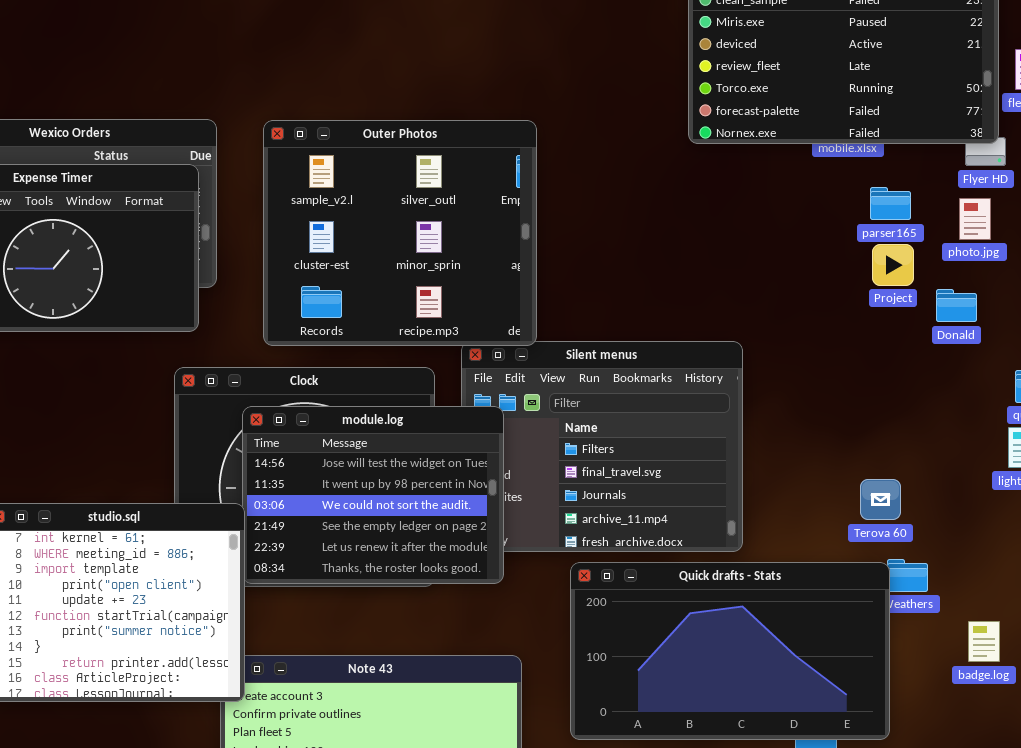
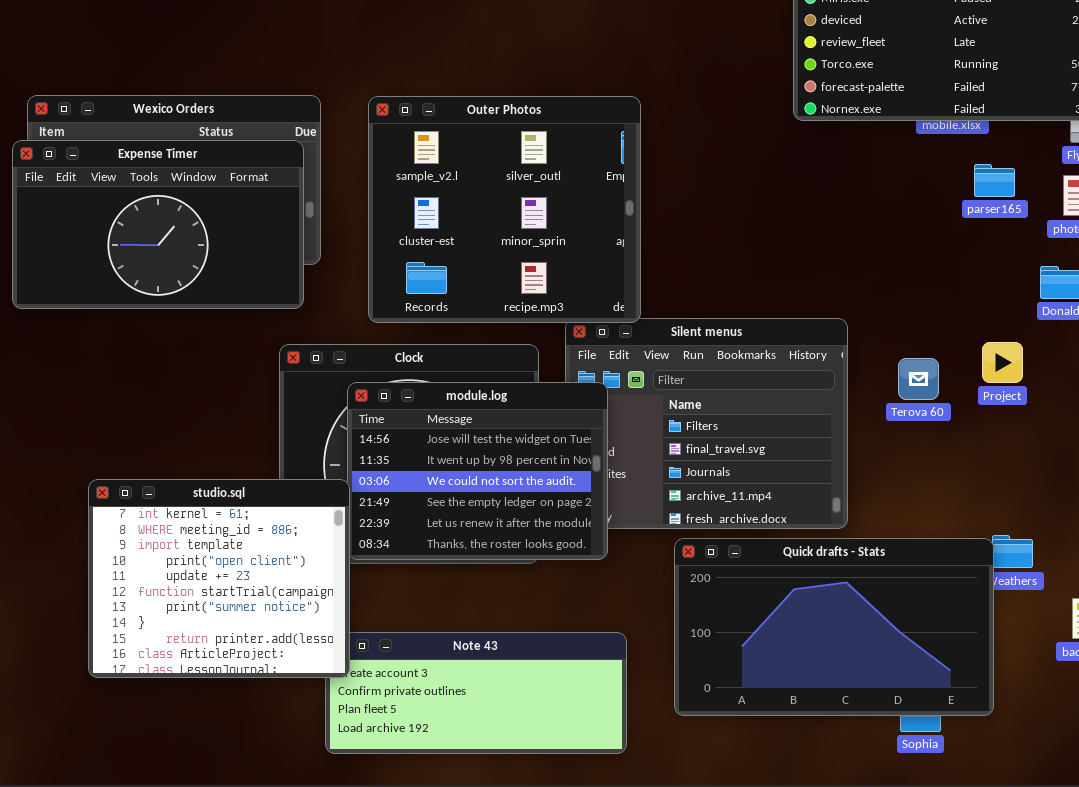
Project: [872,244,914,286] -> [982,342,1023,383], moved
Terova 60: [860,479,901,520] -> [898,358,939,400], moved

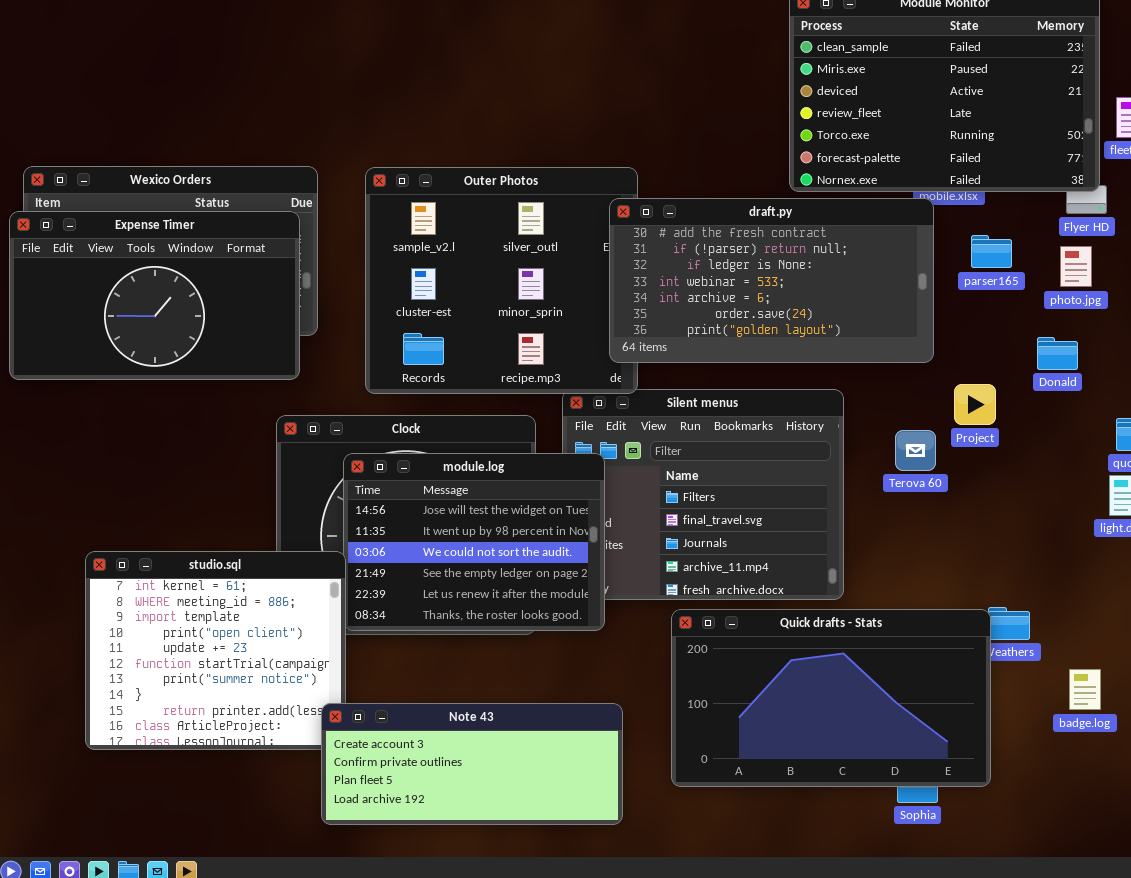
draft.py: none -> [609,198,934,363], opened
Project: [982,342,1023,383] -> [954,384,996,425], moved
Note 43: [325,632,627,754] -> [321,703,623,825], raised

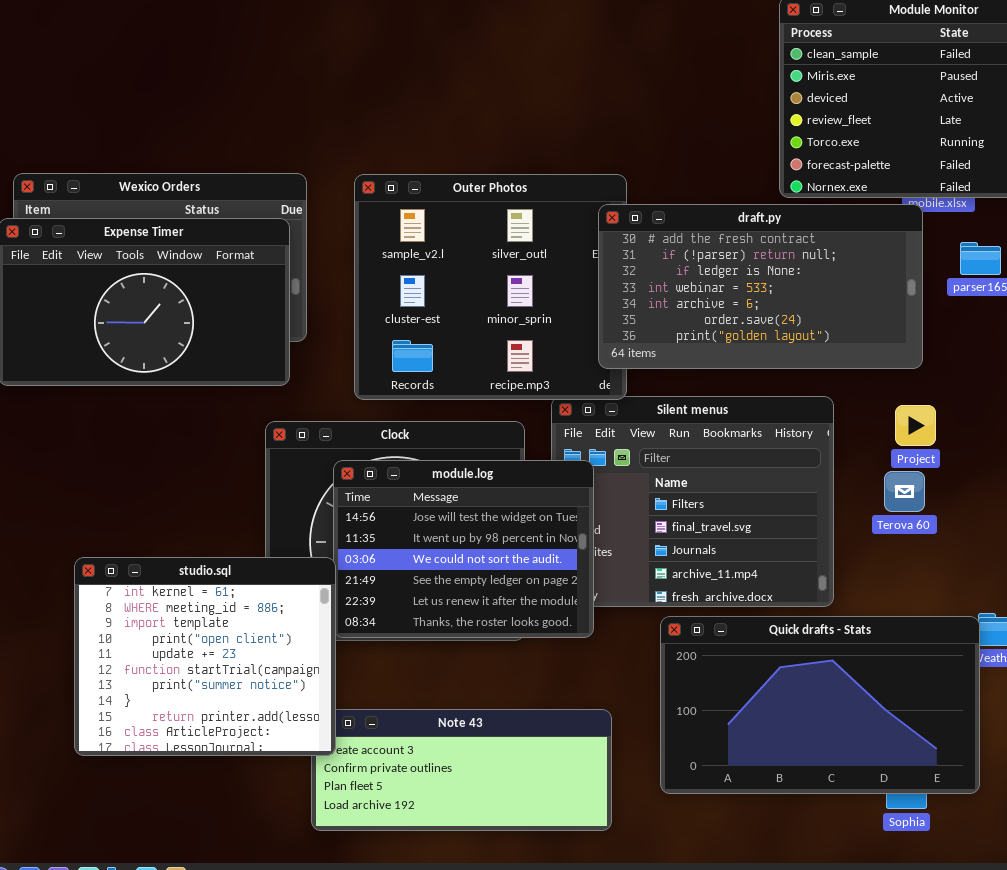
Project: [954,384,996,425] -> [895,405,936,446], moved
Terova 60: [895,430,936,471] -> [884,471,925,512], moved
studio.sql: [85,551,346,750] -> [74,557,336,756], raised

